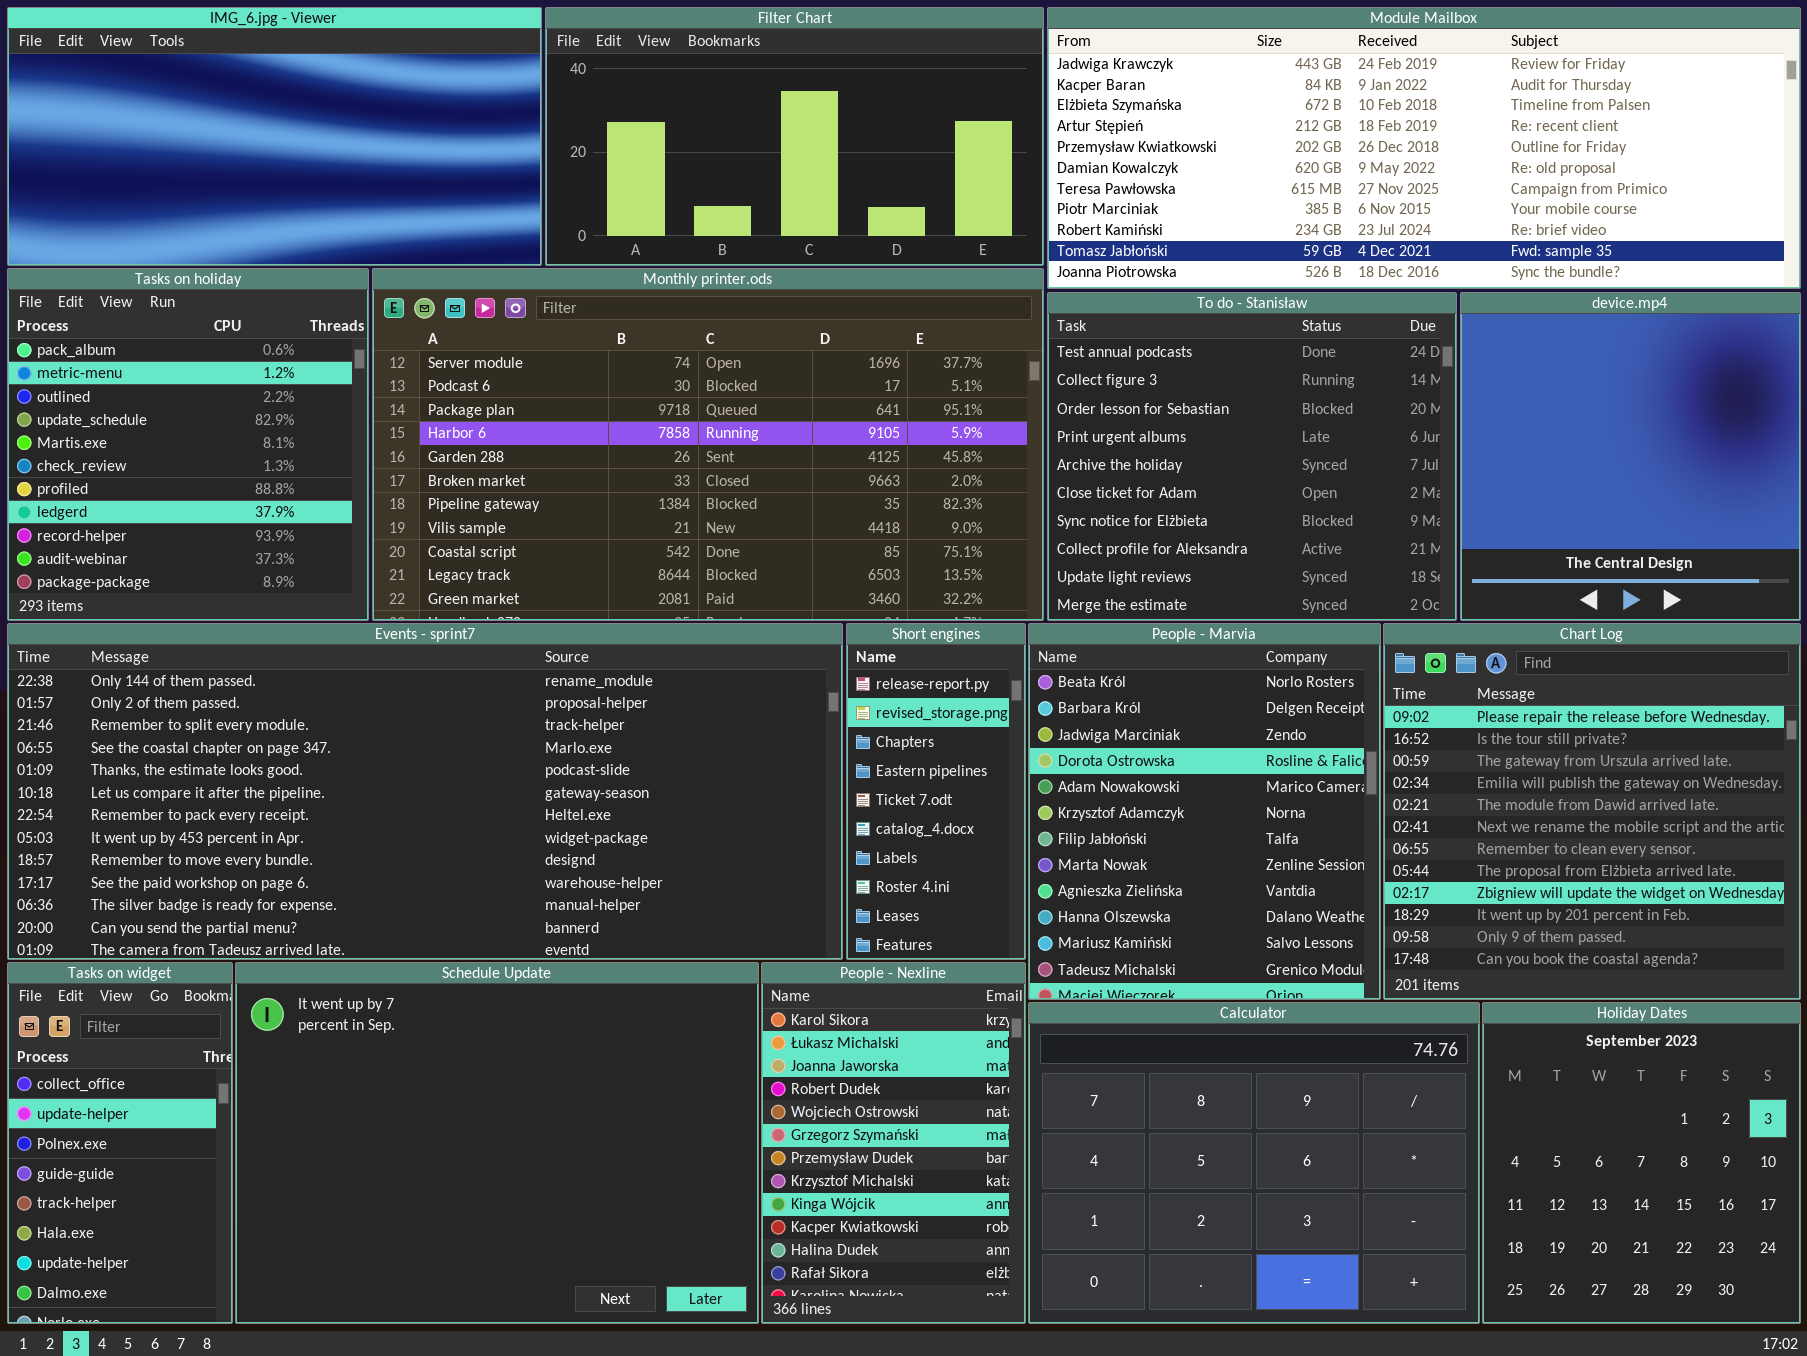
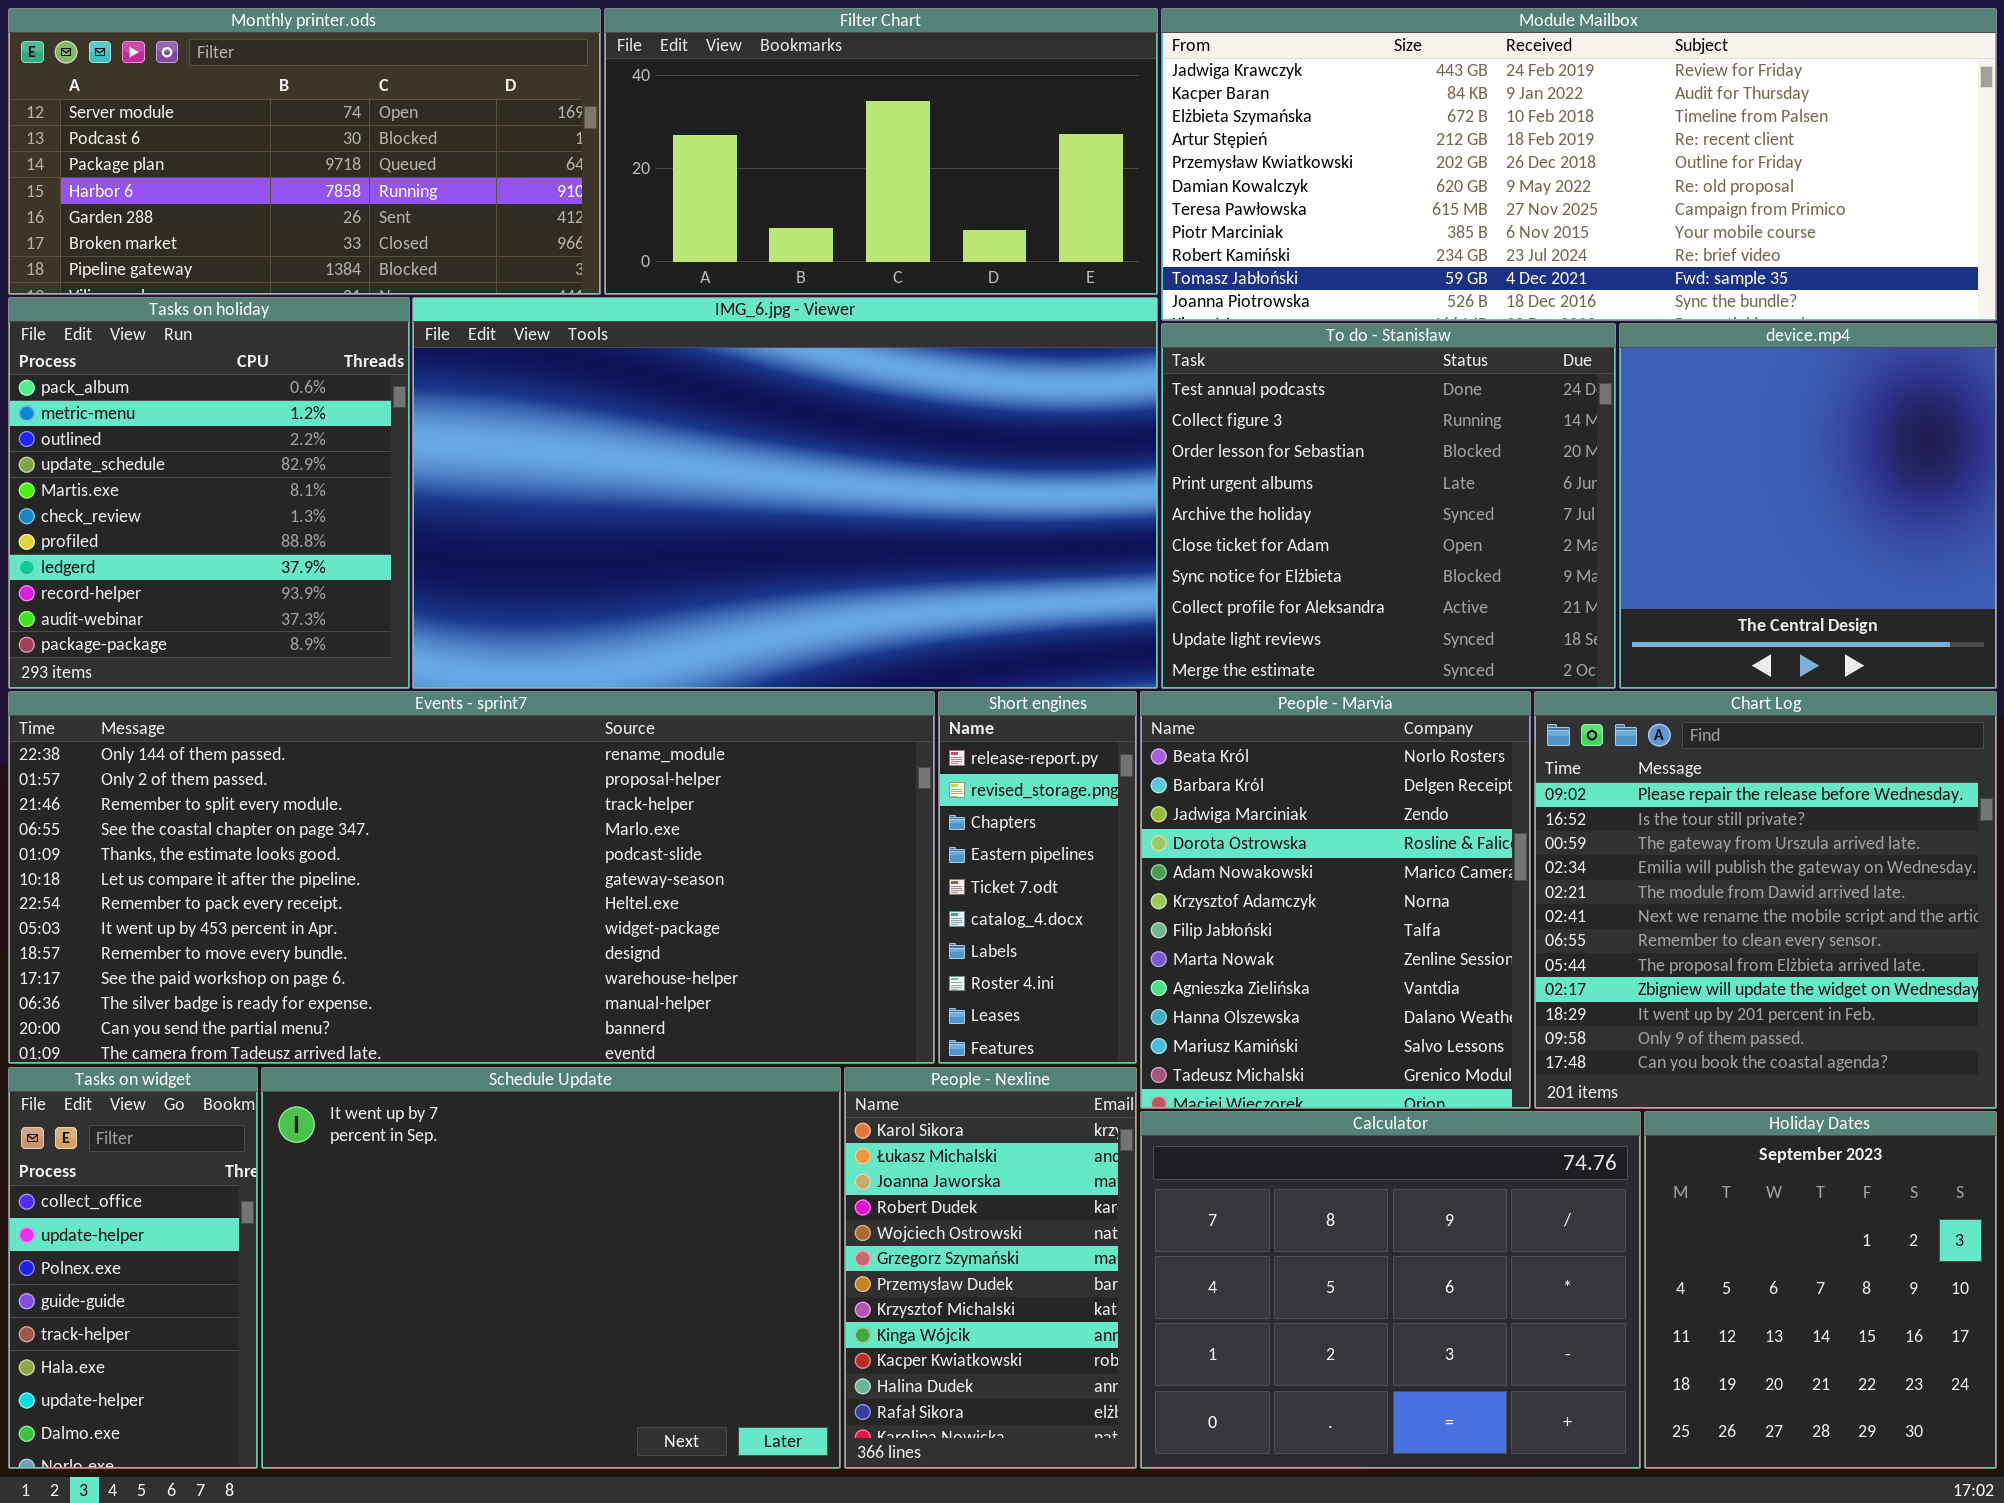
IMG_6.jpg - Viewer: [7,7,542,266] -> [412,297,1158,689], moved, resized
Monthly printer.ods: [372,268,1044,621] -> [8,8,601,295], moved, resized

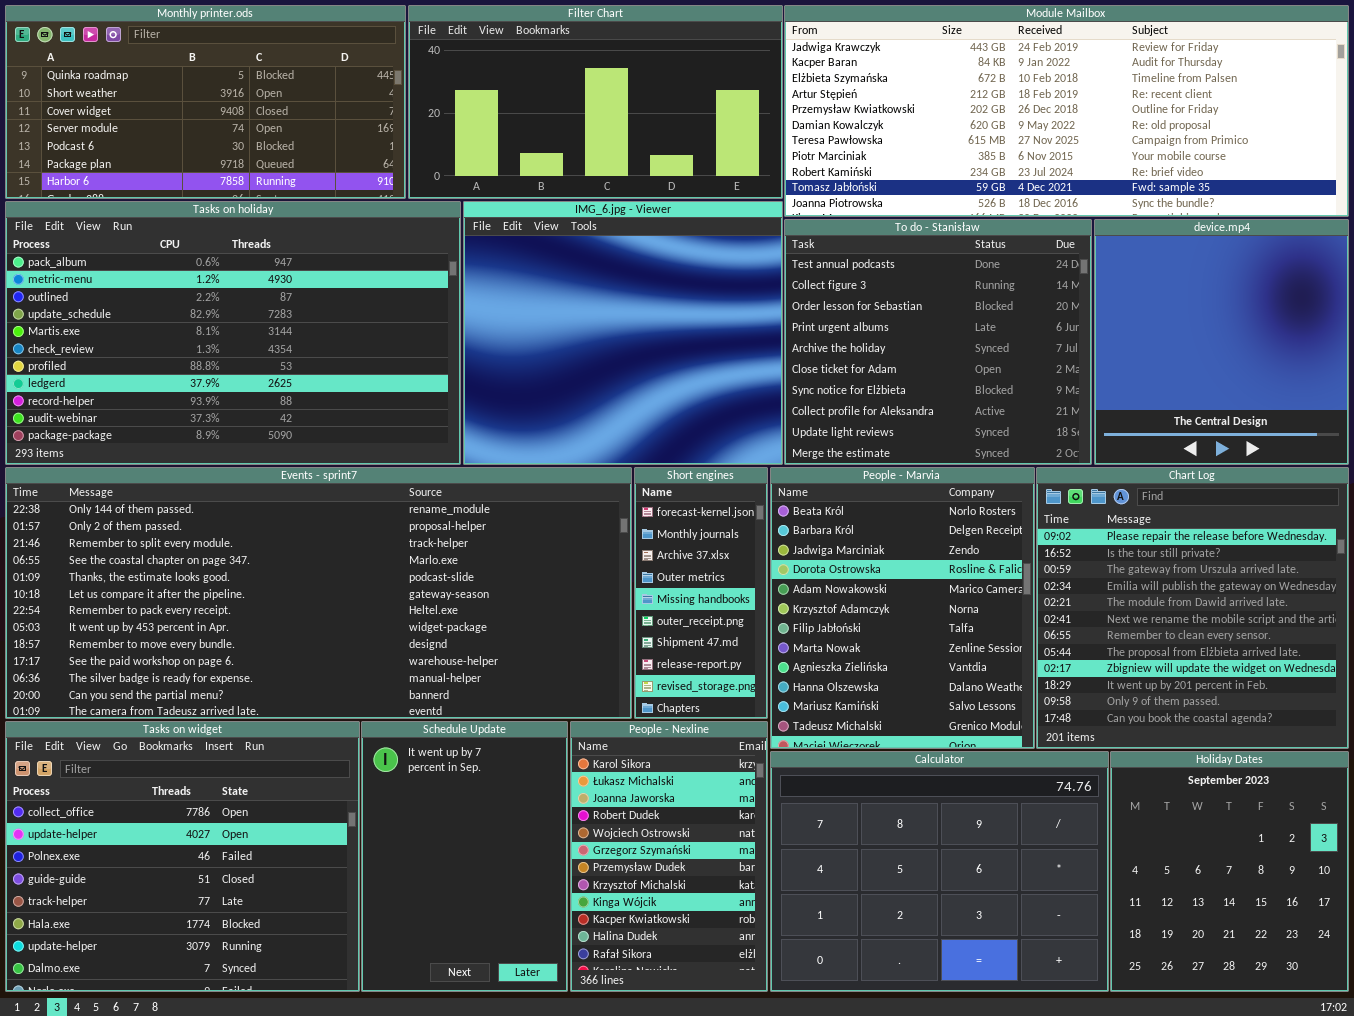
Monthly printer.ods: [8,8,601,295] -> [5,5,406,199], scrolled up 3 rows
Tasks on holiday: [8,297,410,689] -> [5,201,461,465], resized
IMG_6.jpg - Viewer: [412,297,1158,689] -> [463,201,783,465], resized
Short engines: [938,691,1137,1064] -> [634,467,768,719], scrolled up 7 rows
Tasks on widget: [8,1067,258,1469] -> [5,721,360,992], resized
Schedule Update: [261,1067,841,1469] -> [361,721,568,992], resized

